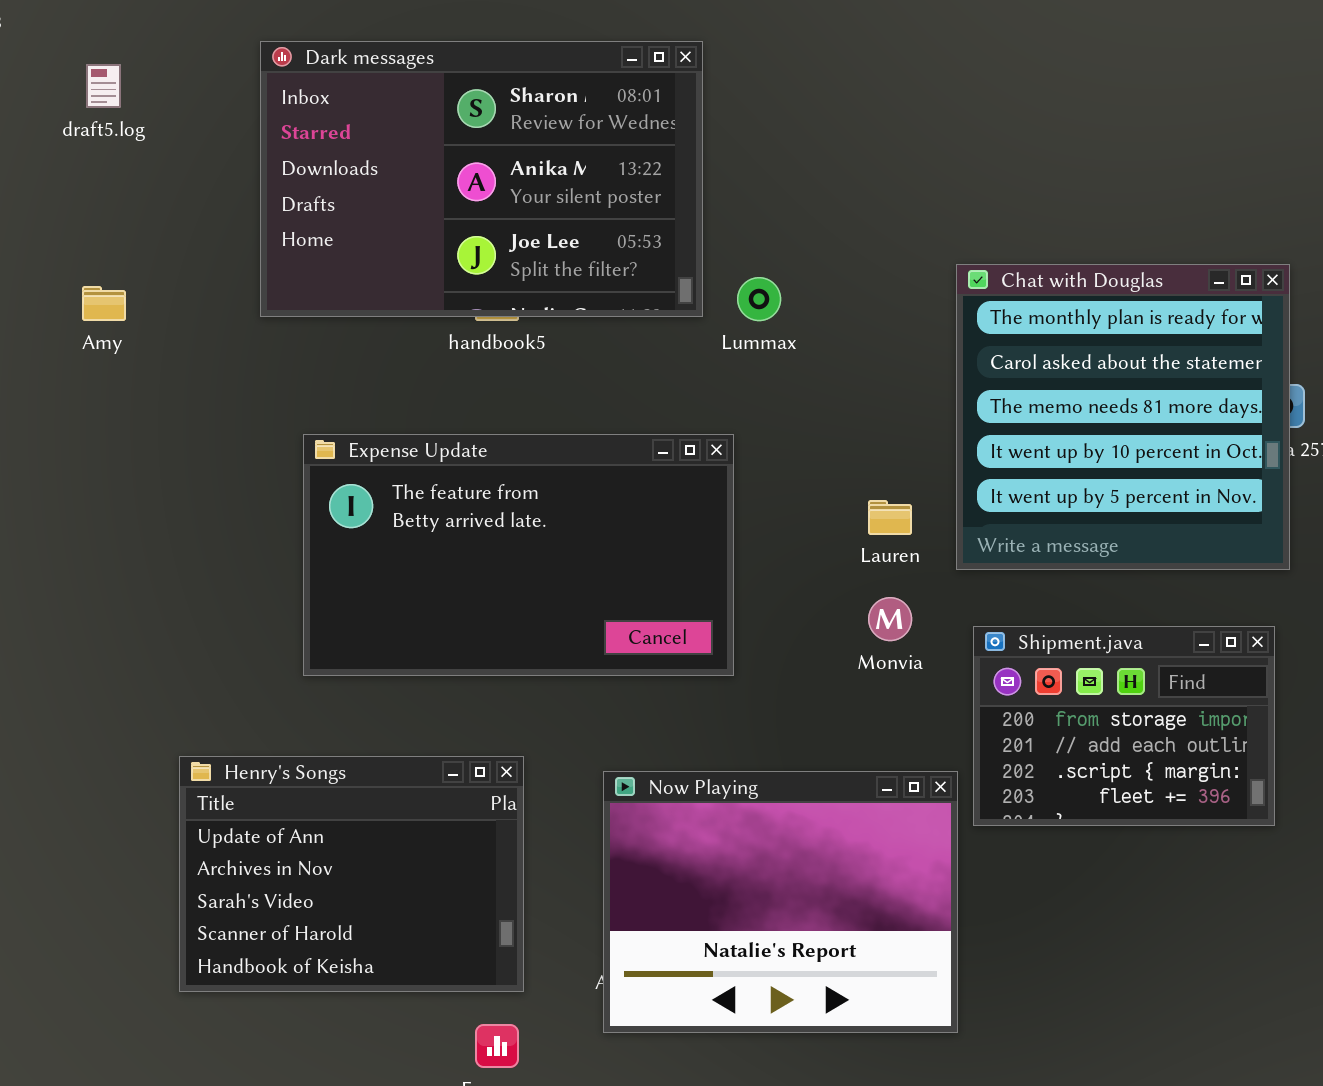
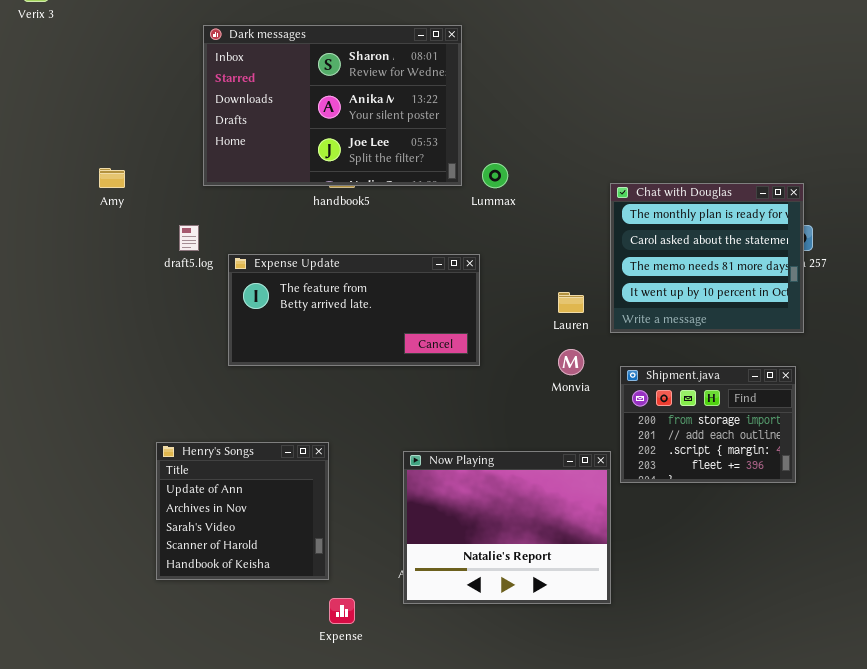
draft5.log: [86,64,121,108] -> [179,225,199,251], moved
Chat with Douglas: [956,264,1290,570] -> [610,183,804,333], resized
Expense Update: [303,434,734,676] -> [228,254,480,366], resized
Henry's Songs: [179,756,524,992] -> [156,442,329,580], resized

